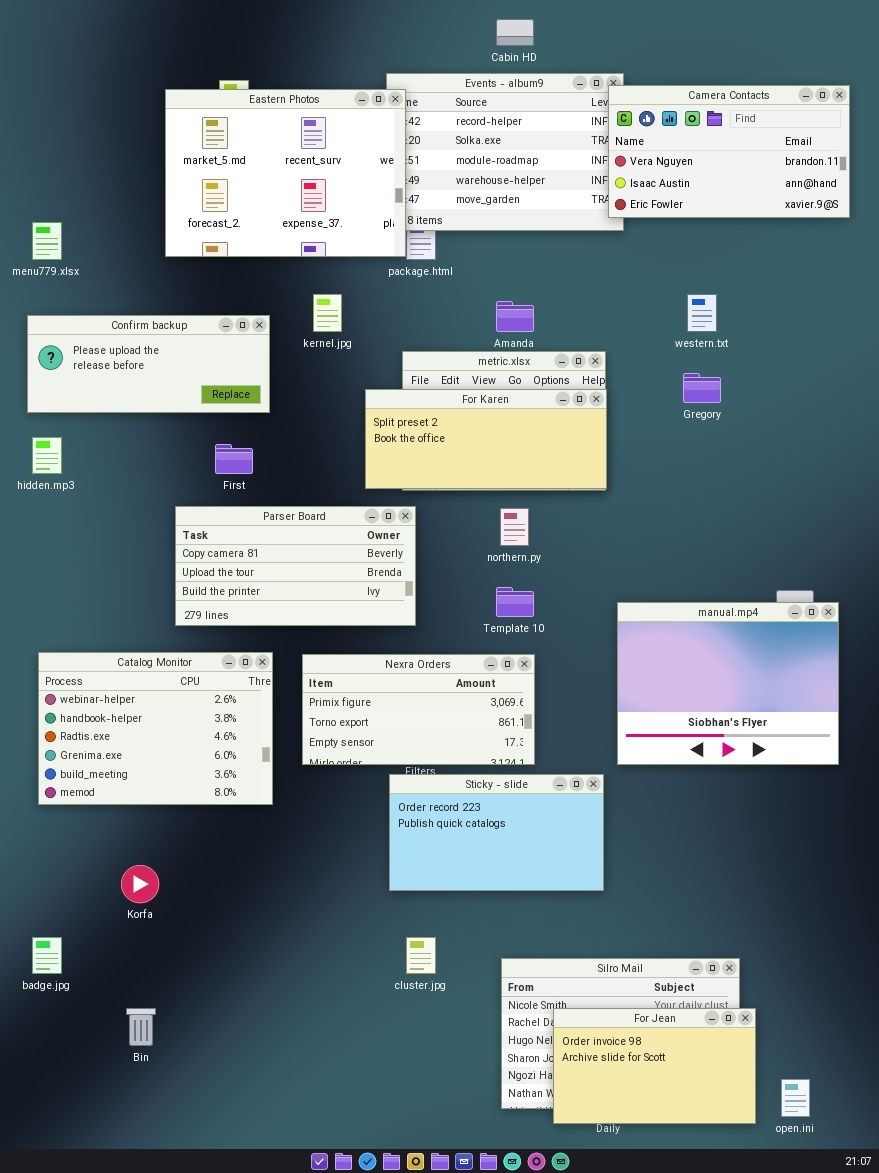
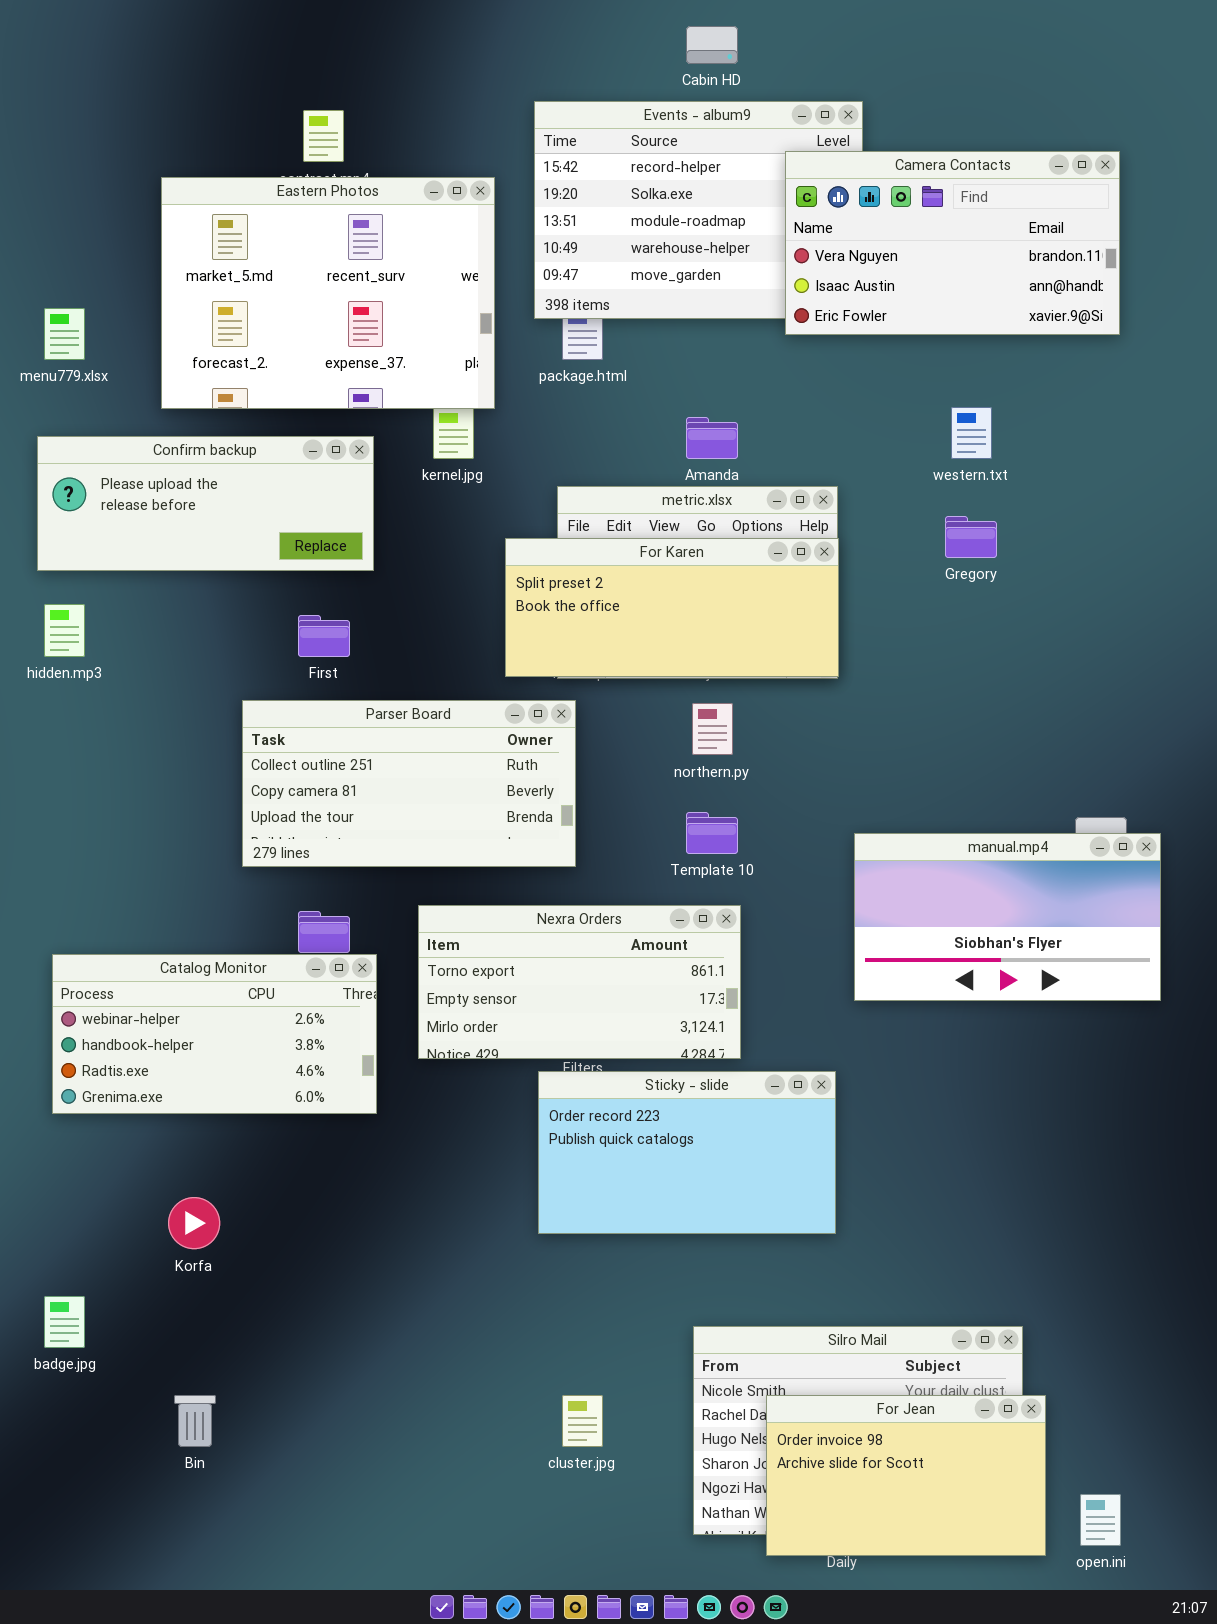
Camera Contacts: [608,85,850,218] -> [785,151,1120,335], moved
Eastern Photos: [165,89,406,257] -> [161,177,495,409], moved
Parser Board: [175,506,416,626] -> [242,700,576,867], scrolled up 1 row
manual.mp4: [617,602,839,765] -> [854,833,1161,1001], resized
Catalog Monitor: [38,652,273,805] -> [52,954,377,1114], resized
Nexra Orders: [302,654,535,765] -> [418,905,741,1059], scrolled down 1 row
cluster.jpg: [406,937,436,974] -> [562,1395,603,1447], moved

